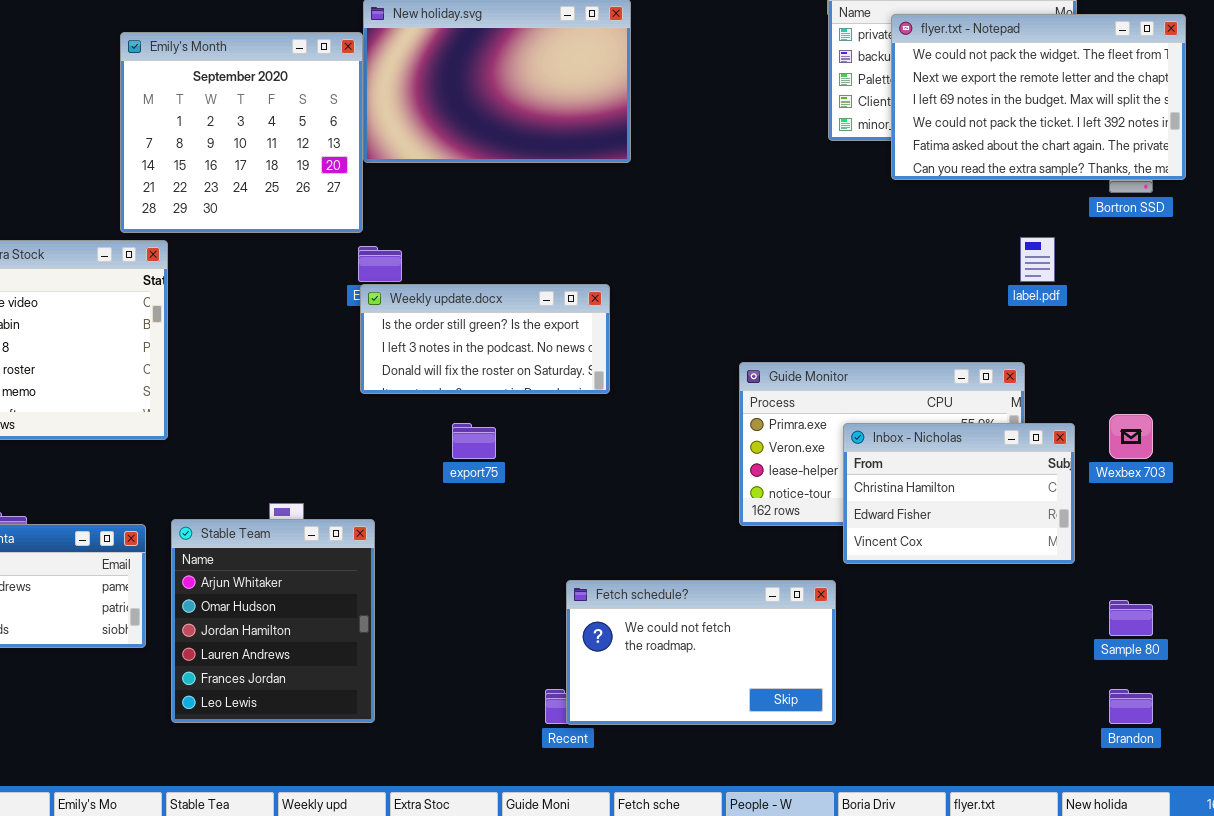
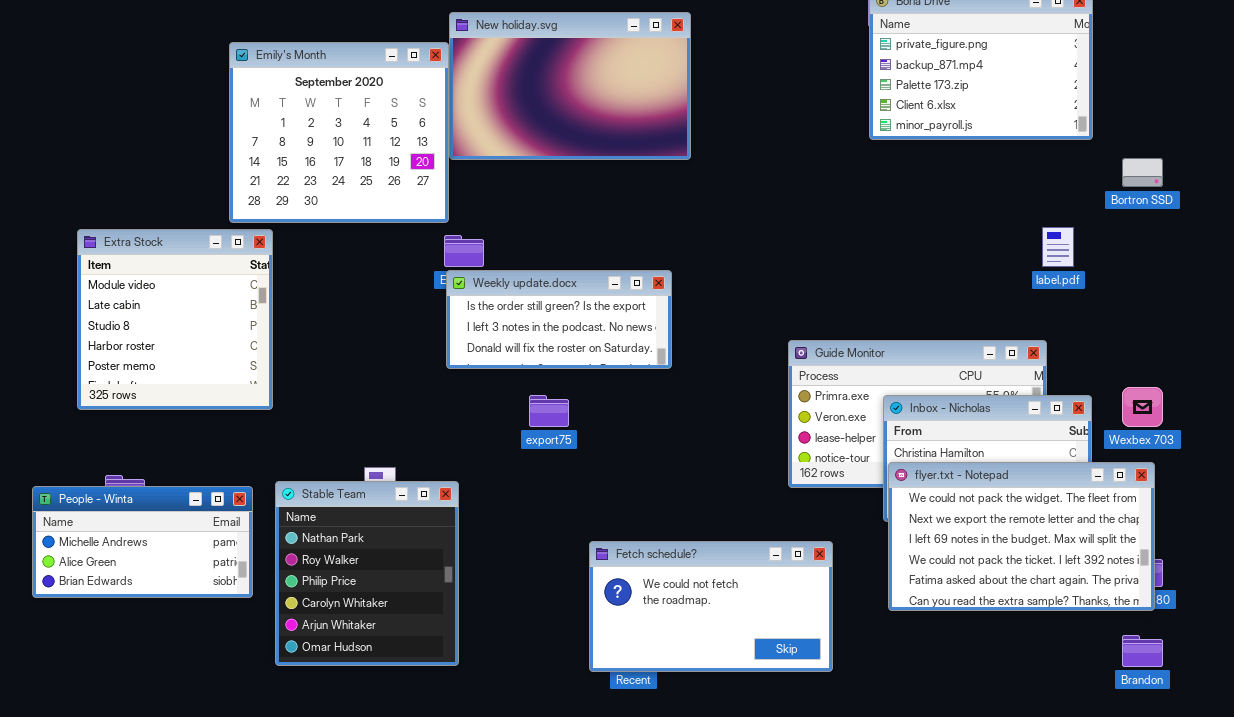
flyer.txt - Notepad: [891,14,1186,180] -> [888,462,1155,611], moved
Stable Team: [171,519,375,723] -> [275,481,459,666], scrolled up 4 rows
Fetch schedule?: [566,580,836,725] -> [589,541,833,672], moved

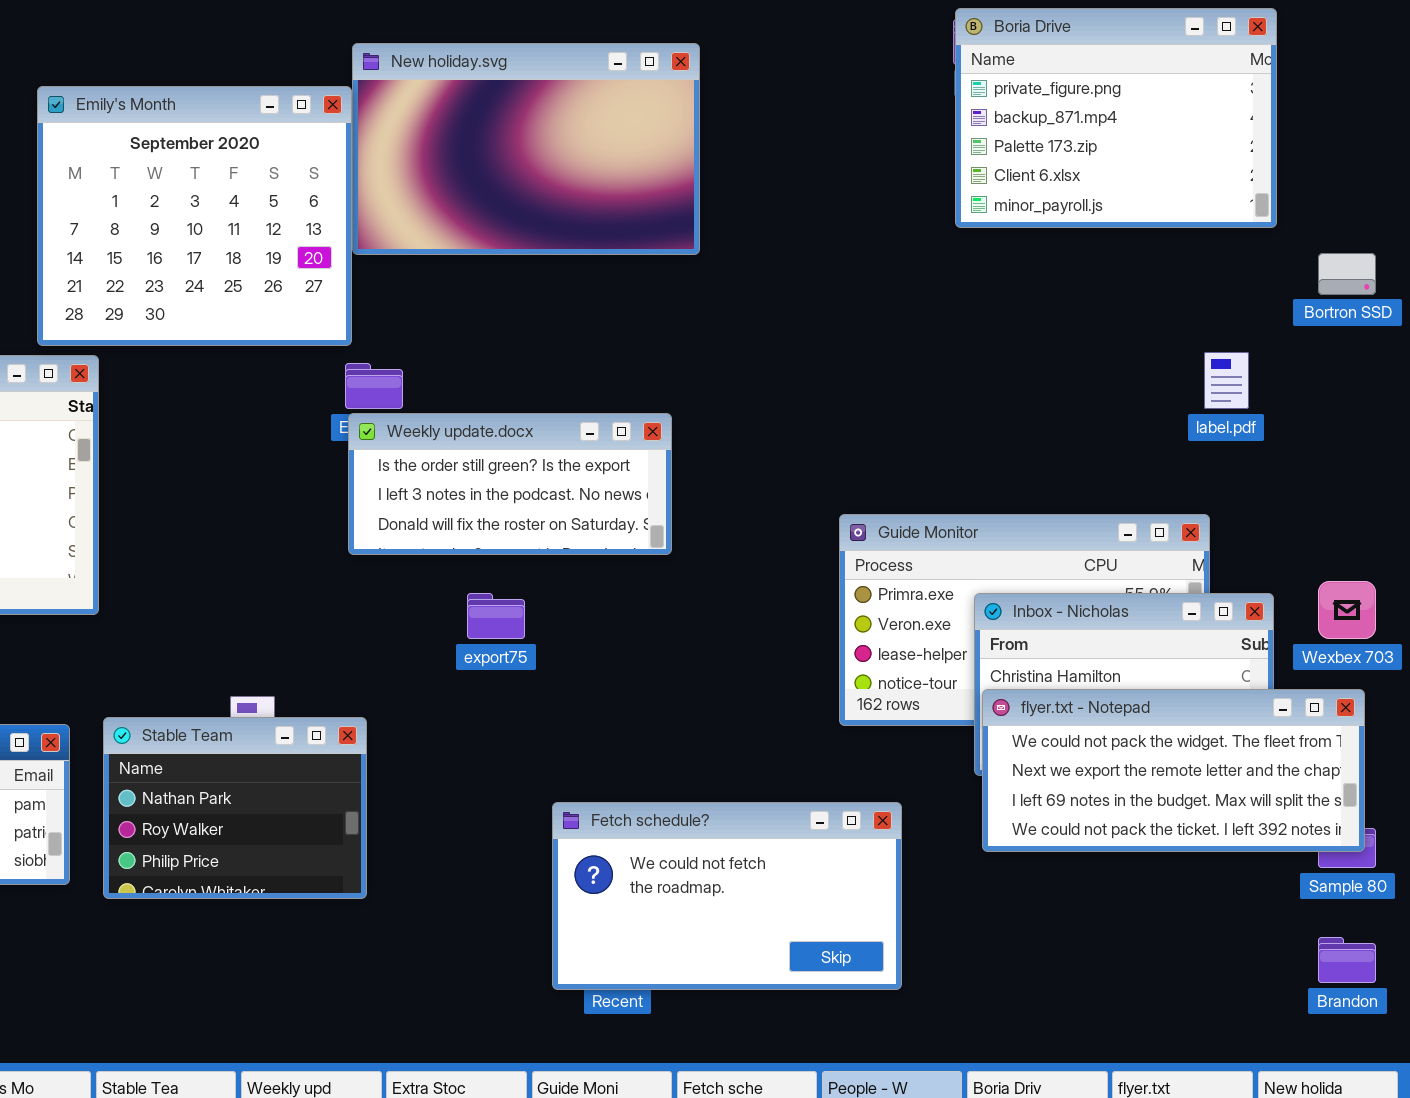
flyer.txt - Notepad: [888,462,1155,611] -> [982,689,1365,852], resized
Stable Team: [275,481,459,666] -> [103,717,367,899], resized

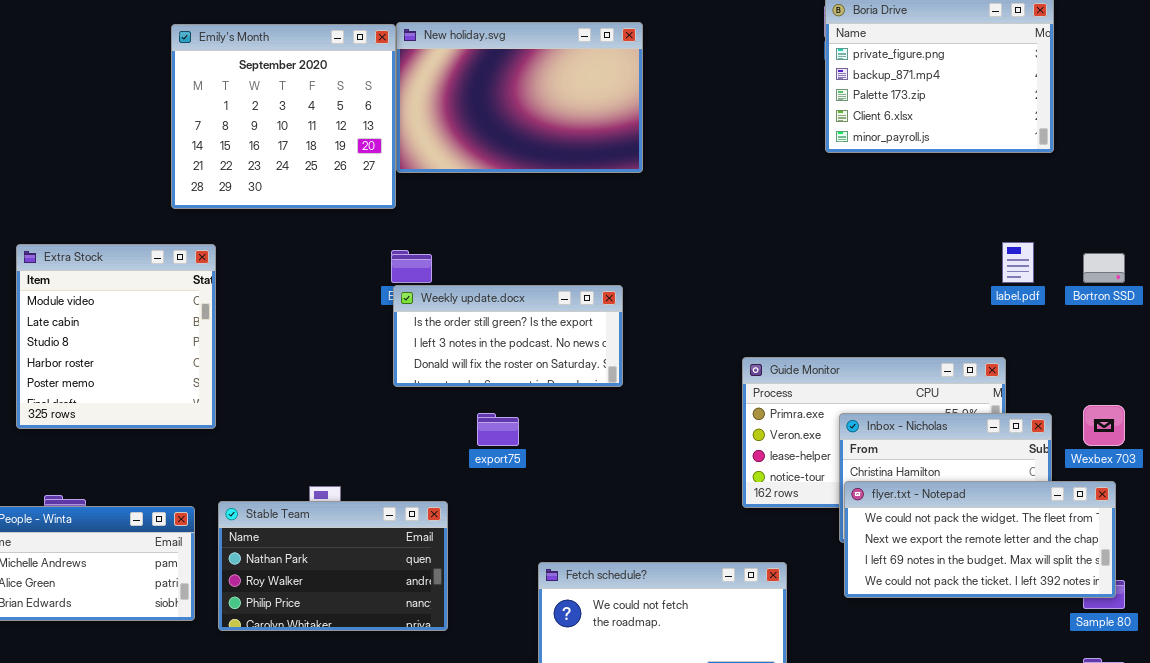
Emily's Month: [37,86,352,346] -> [171,24,396,209], moved
Bortron SSD: [1318,253,1376,295] -> [1083,253,1125,283], moved
Stable Team: [103,717,367,899] -> [218,501,448,631], resized

